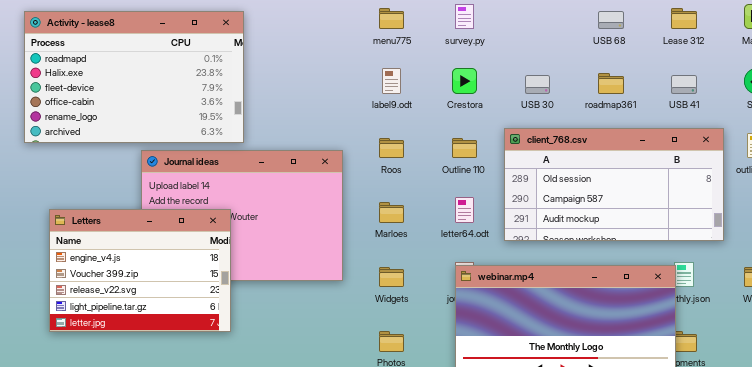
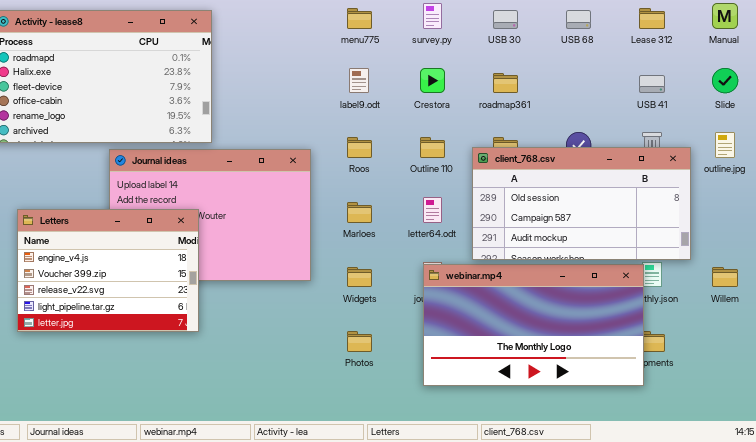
roadmap361: [598,73,624,94] -> [493,73,518,93], moved
USB 30: [525,75,550,94] -> [493,10,518,29], moved
client_768.csv: [504,128,724,241] -> [472,147,691,260], moved

